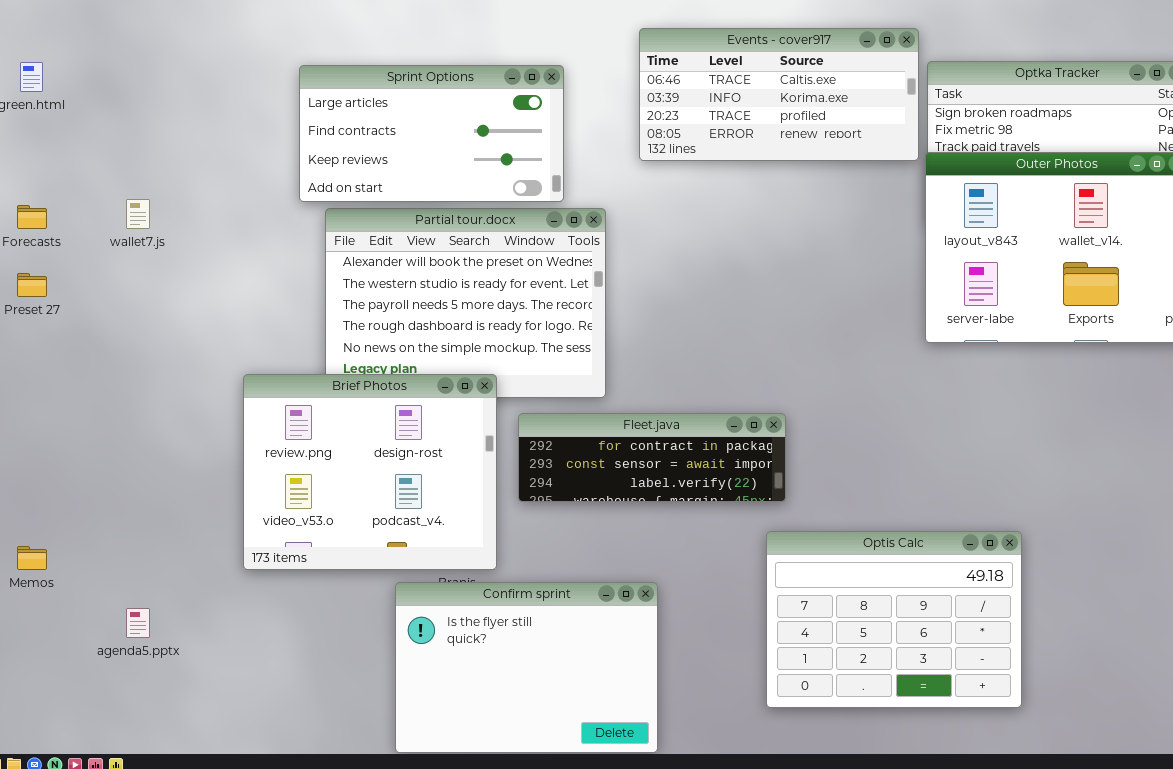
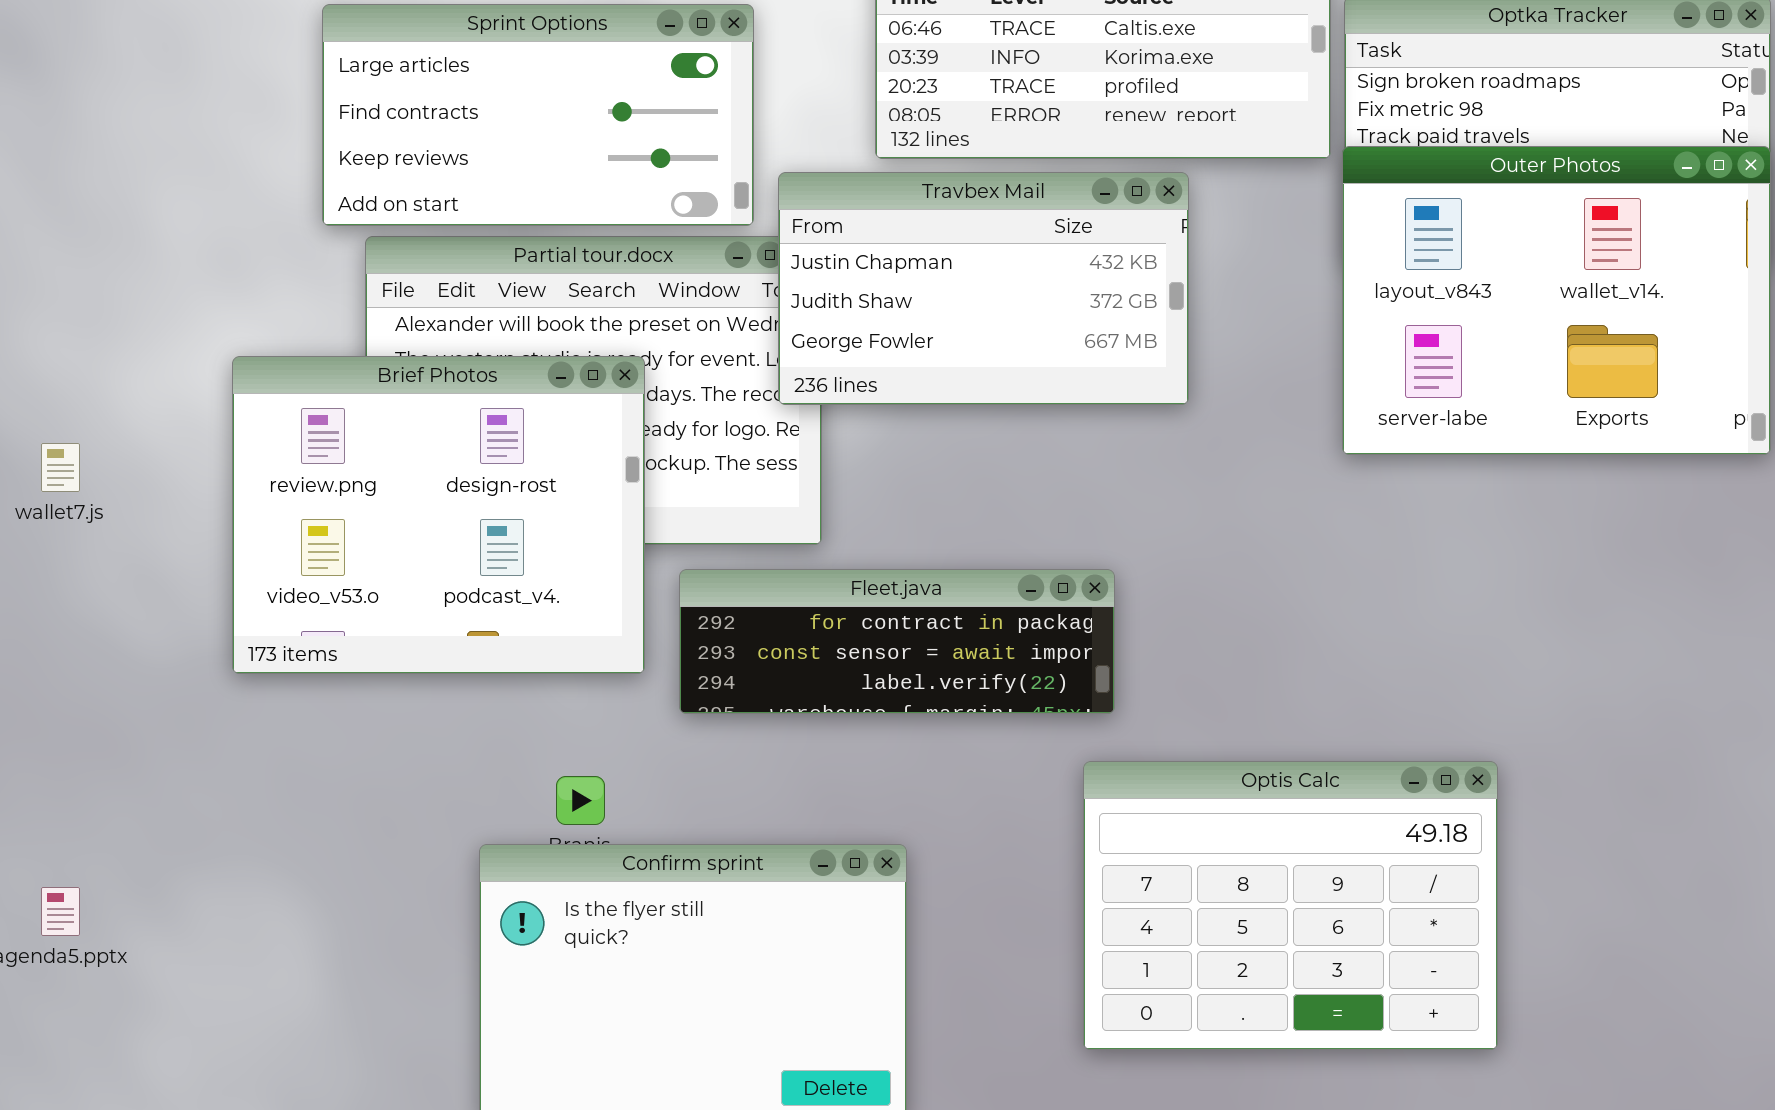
Travbex Mail: none -> [778,172,1189,405], opened
wallet7.js: [126,199,150,229] -> [41,443,80,492], moved
Brief Photos: [243,374,497,570] -> [232,356,645,674], moved

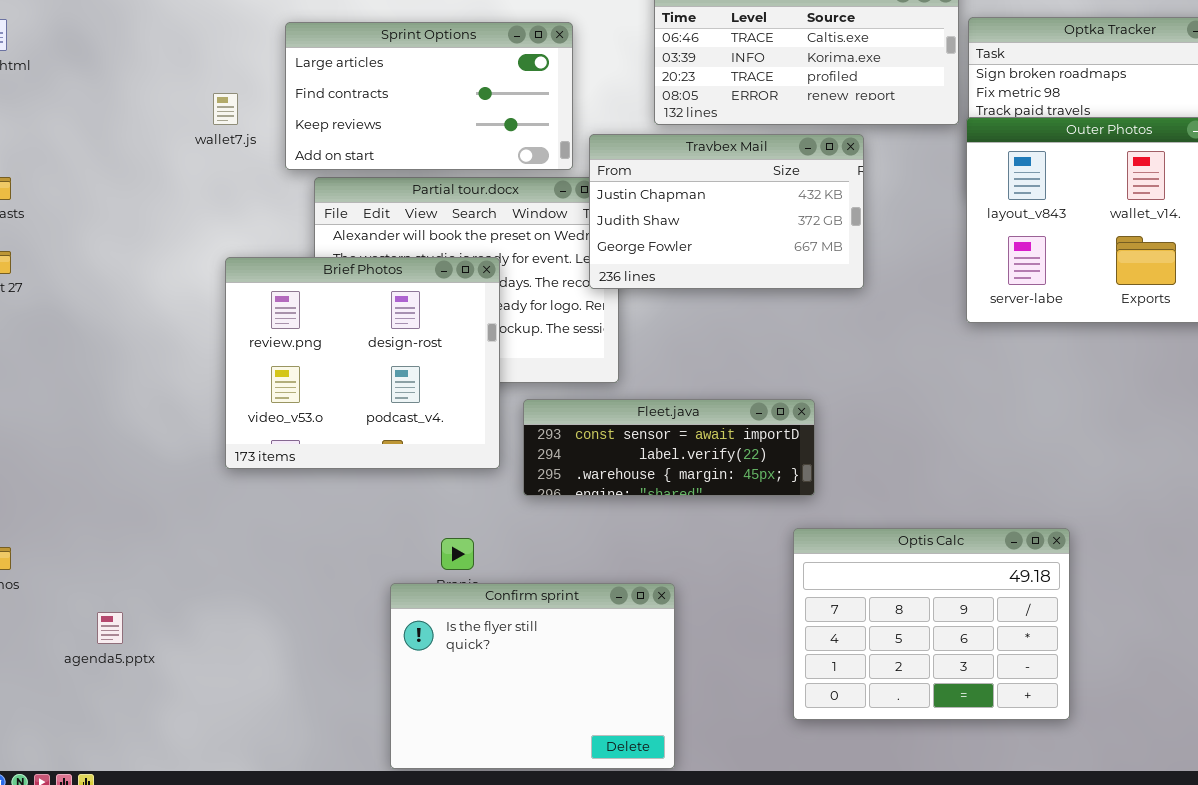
wallet7.js: [41,443,80,492] -> [213,93,238,125], moved
Fleet.java: [679,569,1115,714] -> [523,399,815,496], scrolled down 1 row

